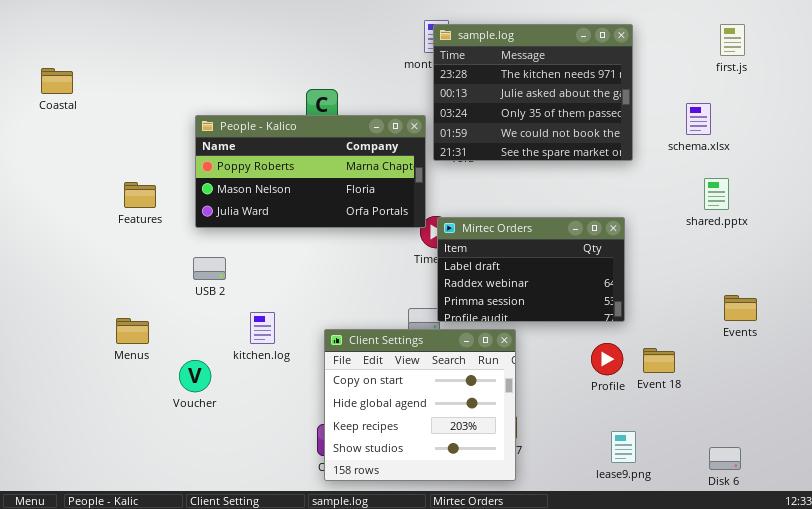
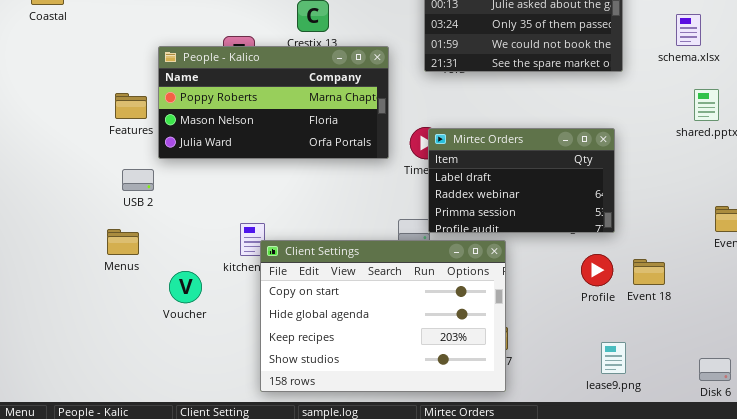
People - Kalico: [195,115,426,228] -> [158,46,389,159], moved
USB 2: [193,257,226,280] -> [122,169,154,191], moved
Client Settings: [324,329,516,481] -> [260,240,506,392], resized

